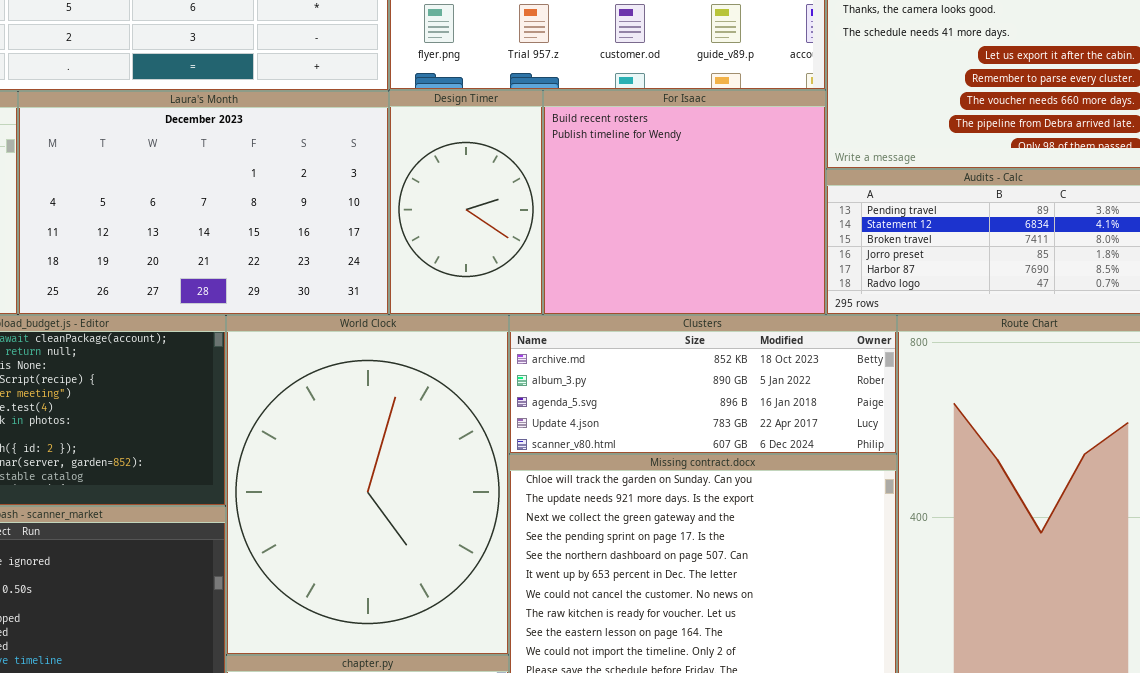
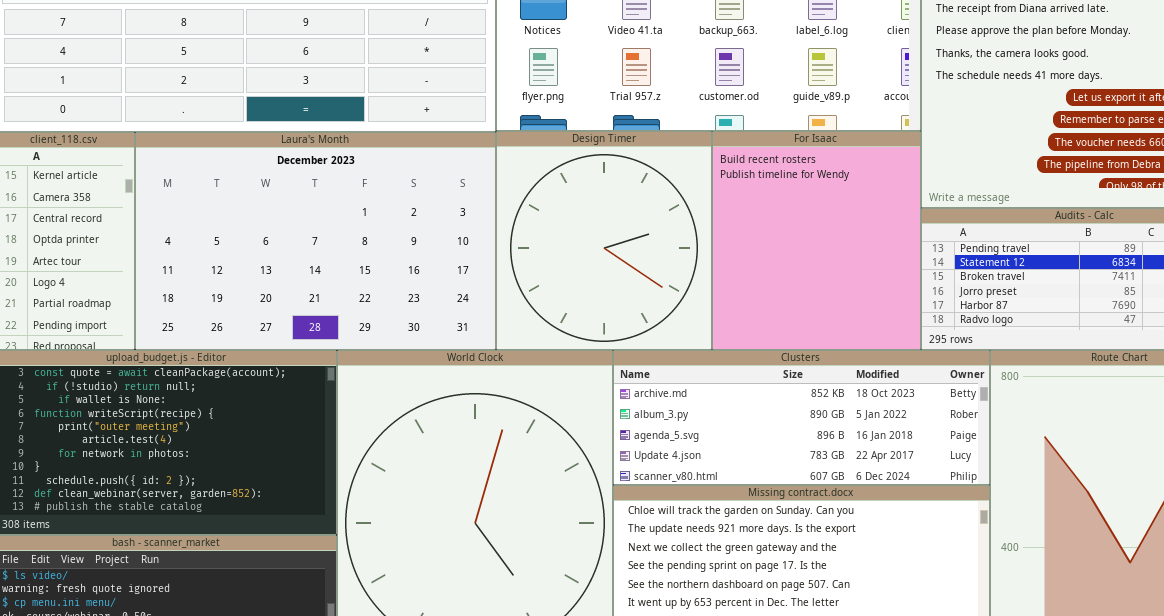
Design Timer: [389,90,543,315] -> [496,131,712,350], resized
For Isaac: [543,90,826,315] -> [712,131,921,350], resized

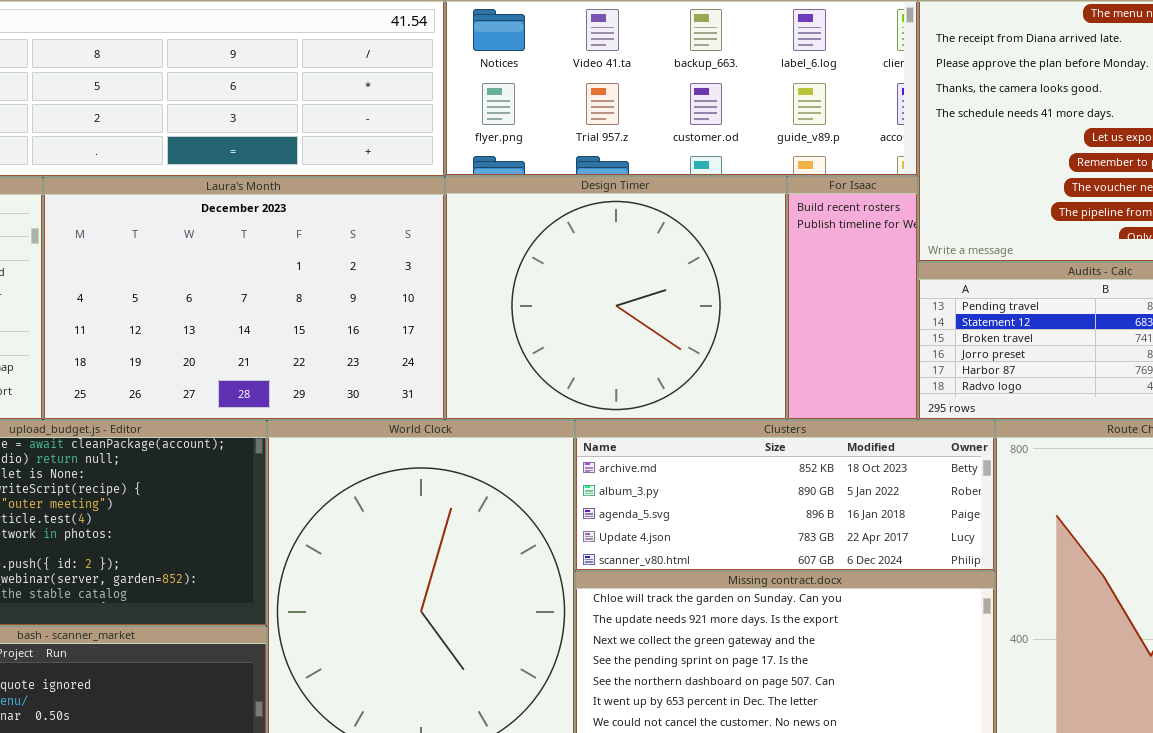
Design Timer: [496,131,712,350] -> [445,176,787,420], resized
For Isaac: [712,131,921,350] -> [787,176,918,420], resized

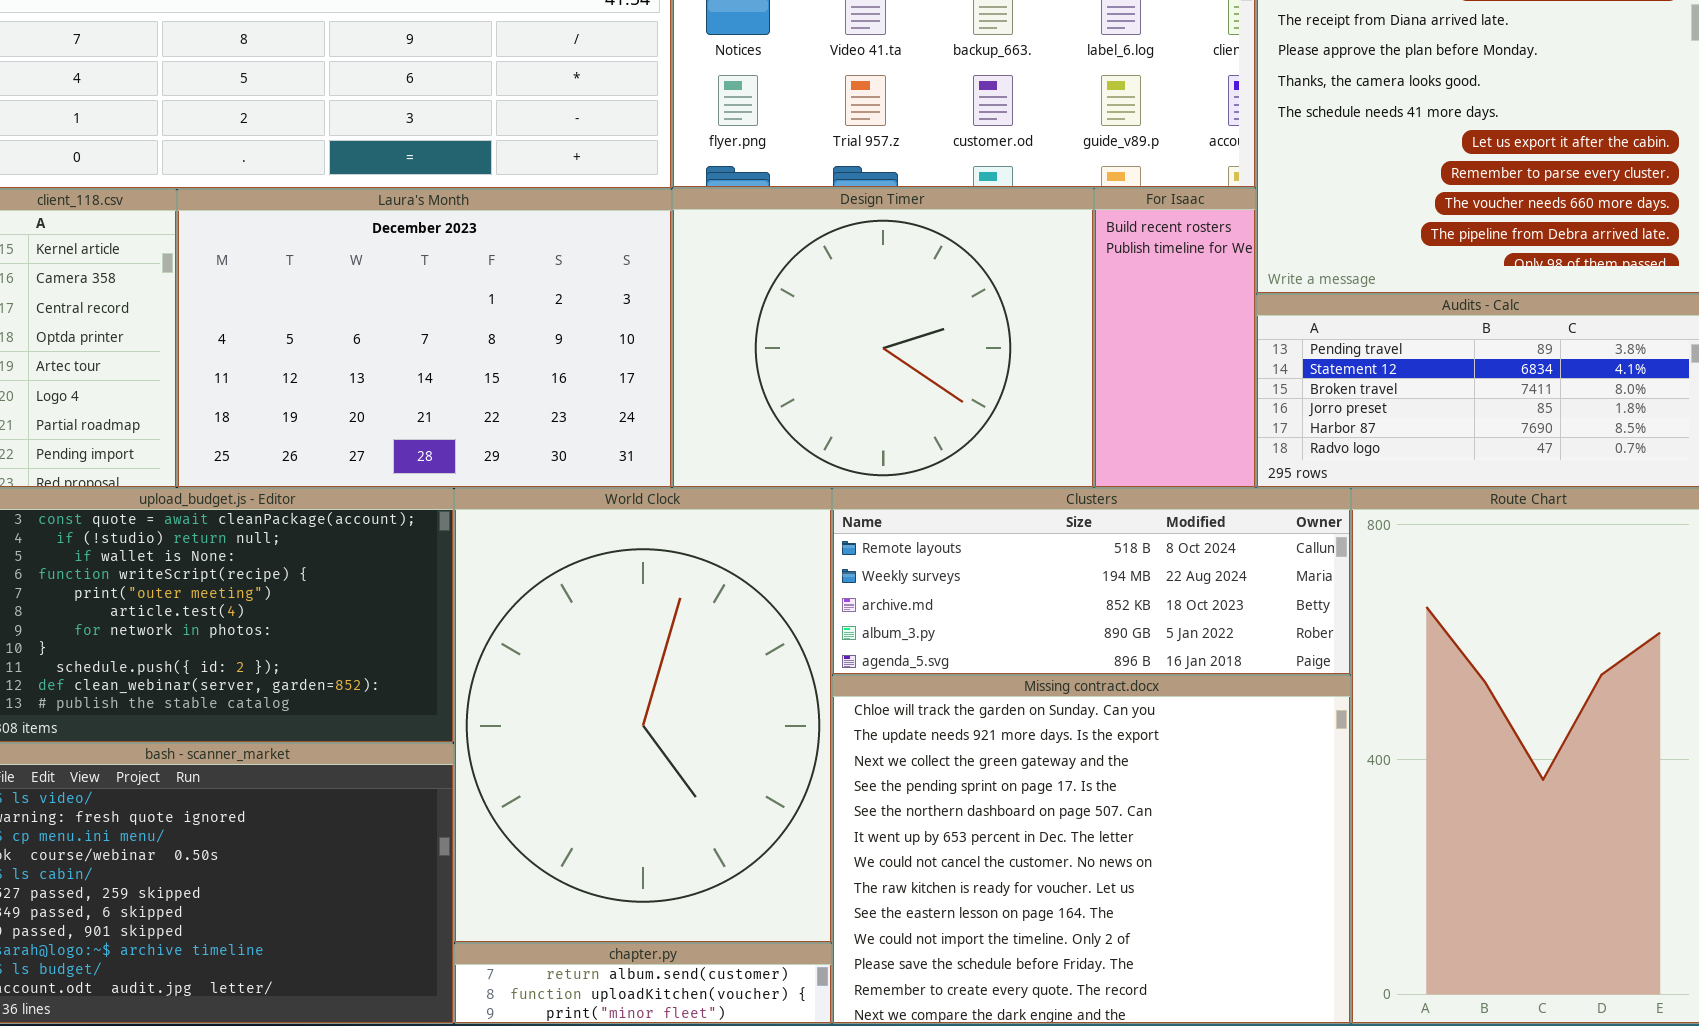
Clusters: [575,420,995,571] -> [832,488,1351,675], scrolled up 2 rows

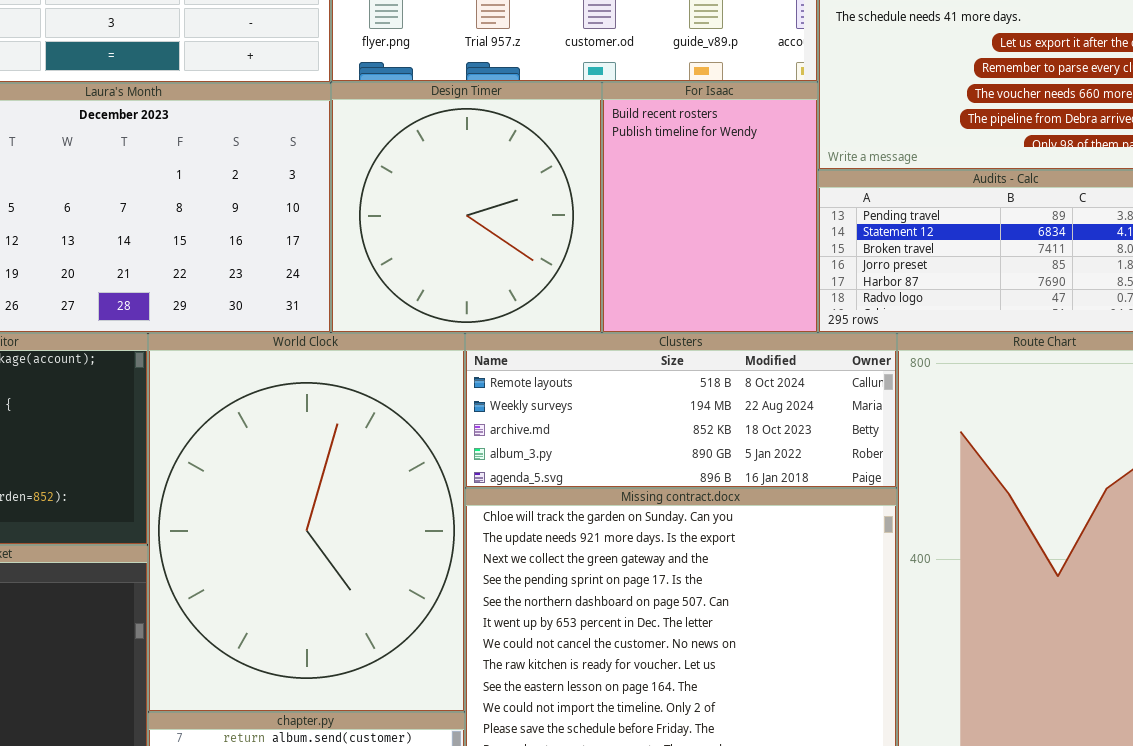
Design Timer: [672,188,1094,488] -> [331,82,602,333], resized
For Isaac: [1094,188,1256,488] -> [602,82,818,333], resized

